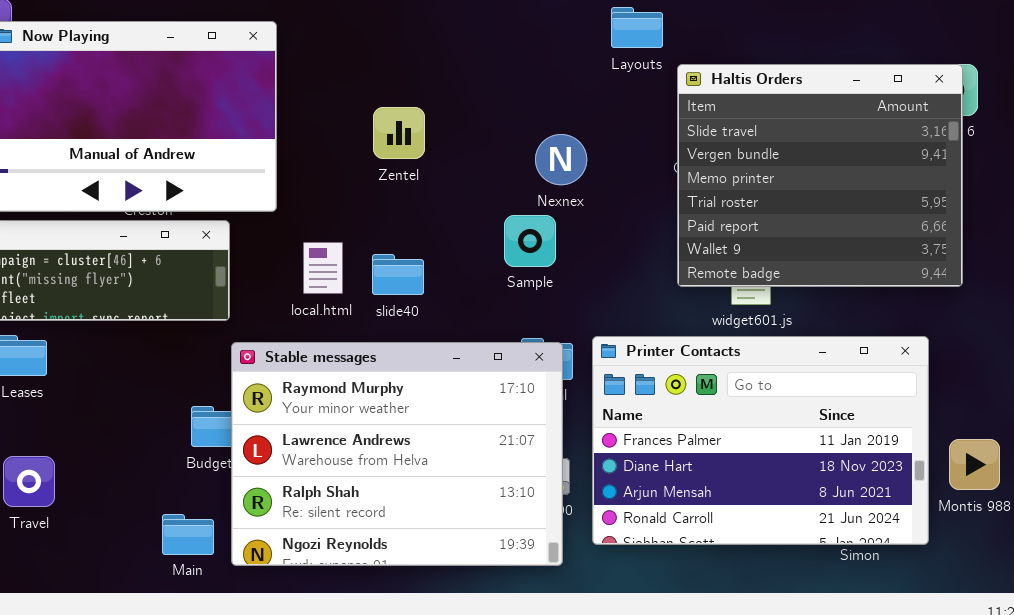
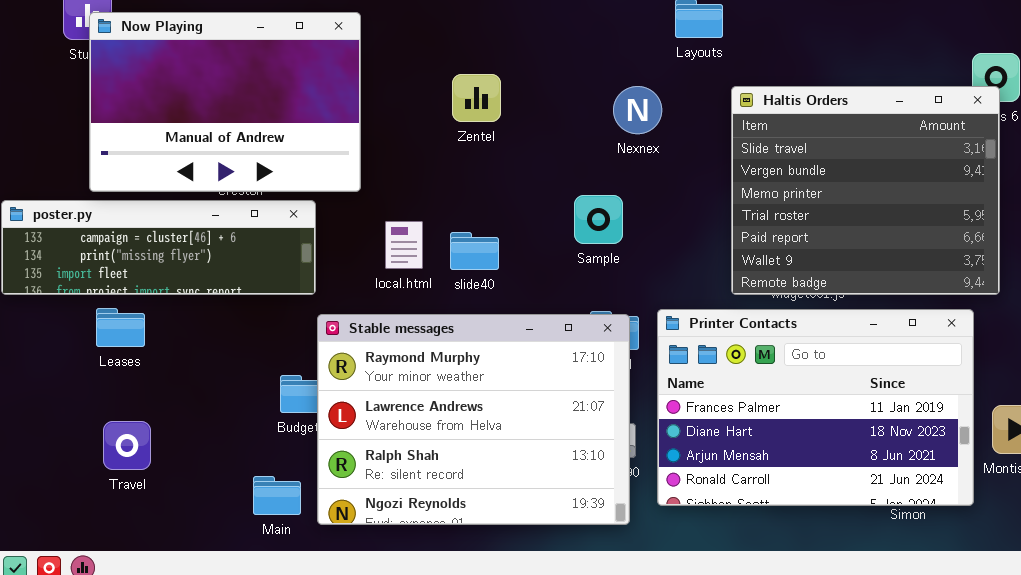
Haltis Orders: [677,64,963,287] -> [731,86,1000,295], moved
Zentel: [373,107,425,159] -> [452,74,501,122], moved
Nexnex: [535,134,587,185] -> [613,86,662,134], moved

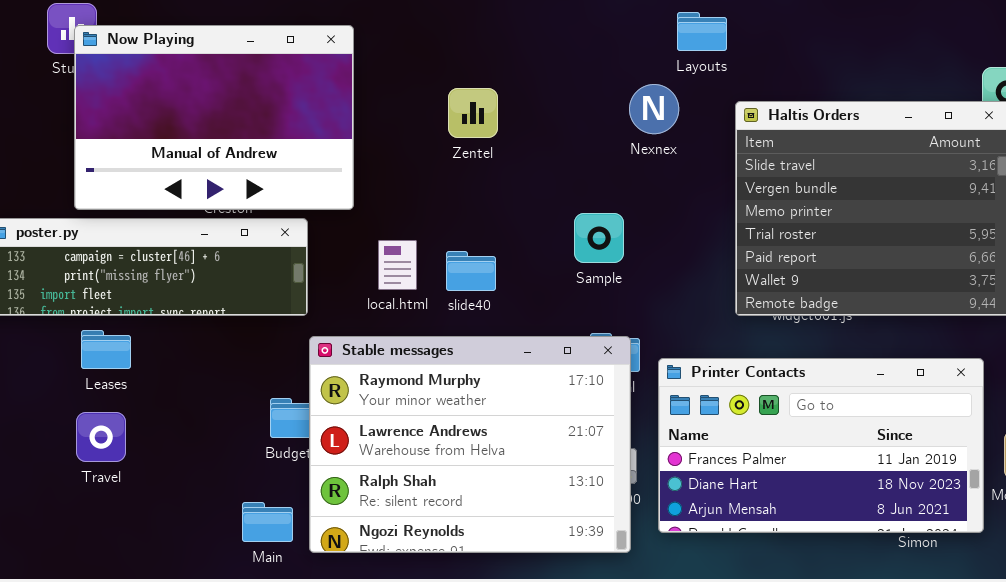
Nexnex: [613,86,662,134] -> [629,84,679,134], moved
Printer Contacts: [657,309,974,506] -> [658,358,984,533], resized
Travel: [103,421,151,470] -> [76,412,126,462], moved

